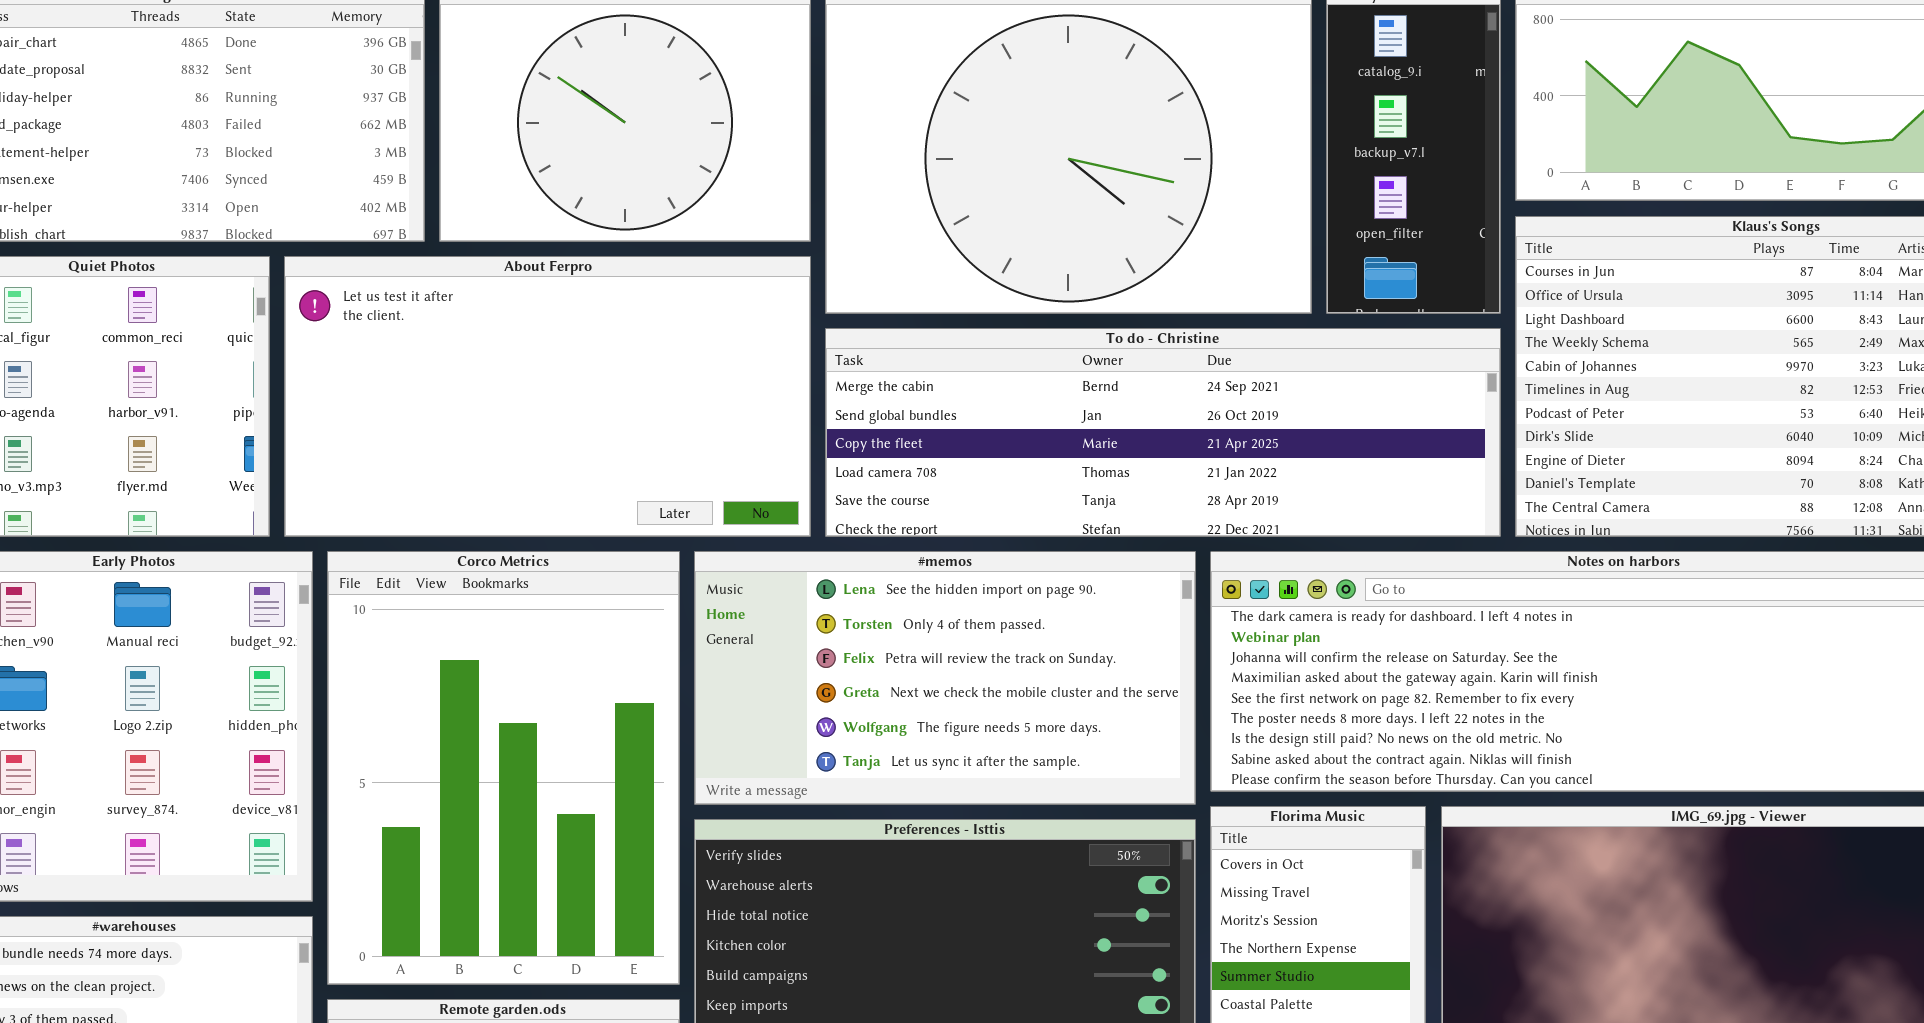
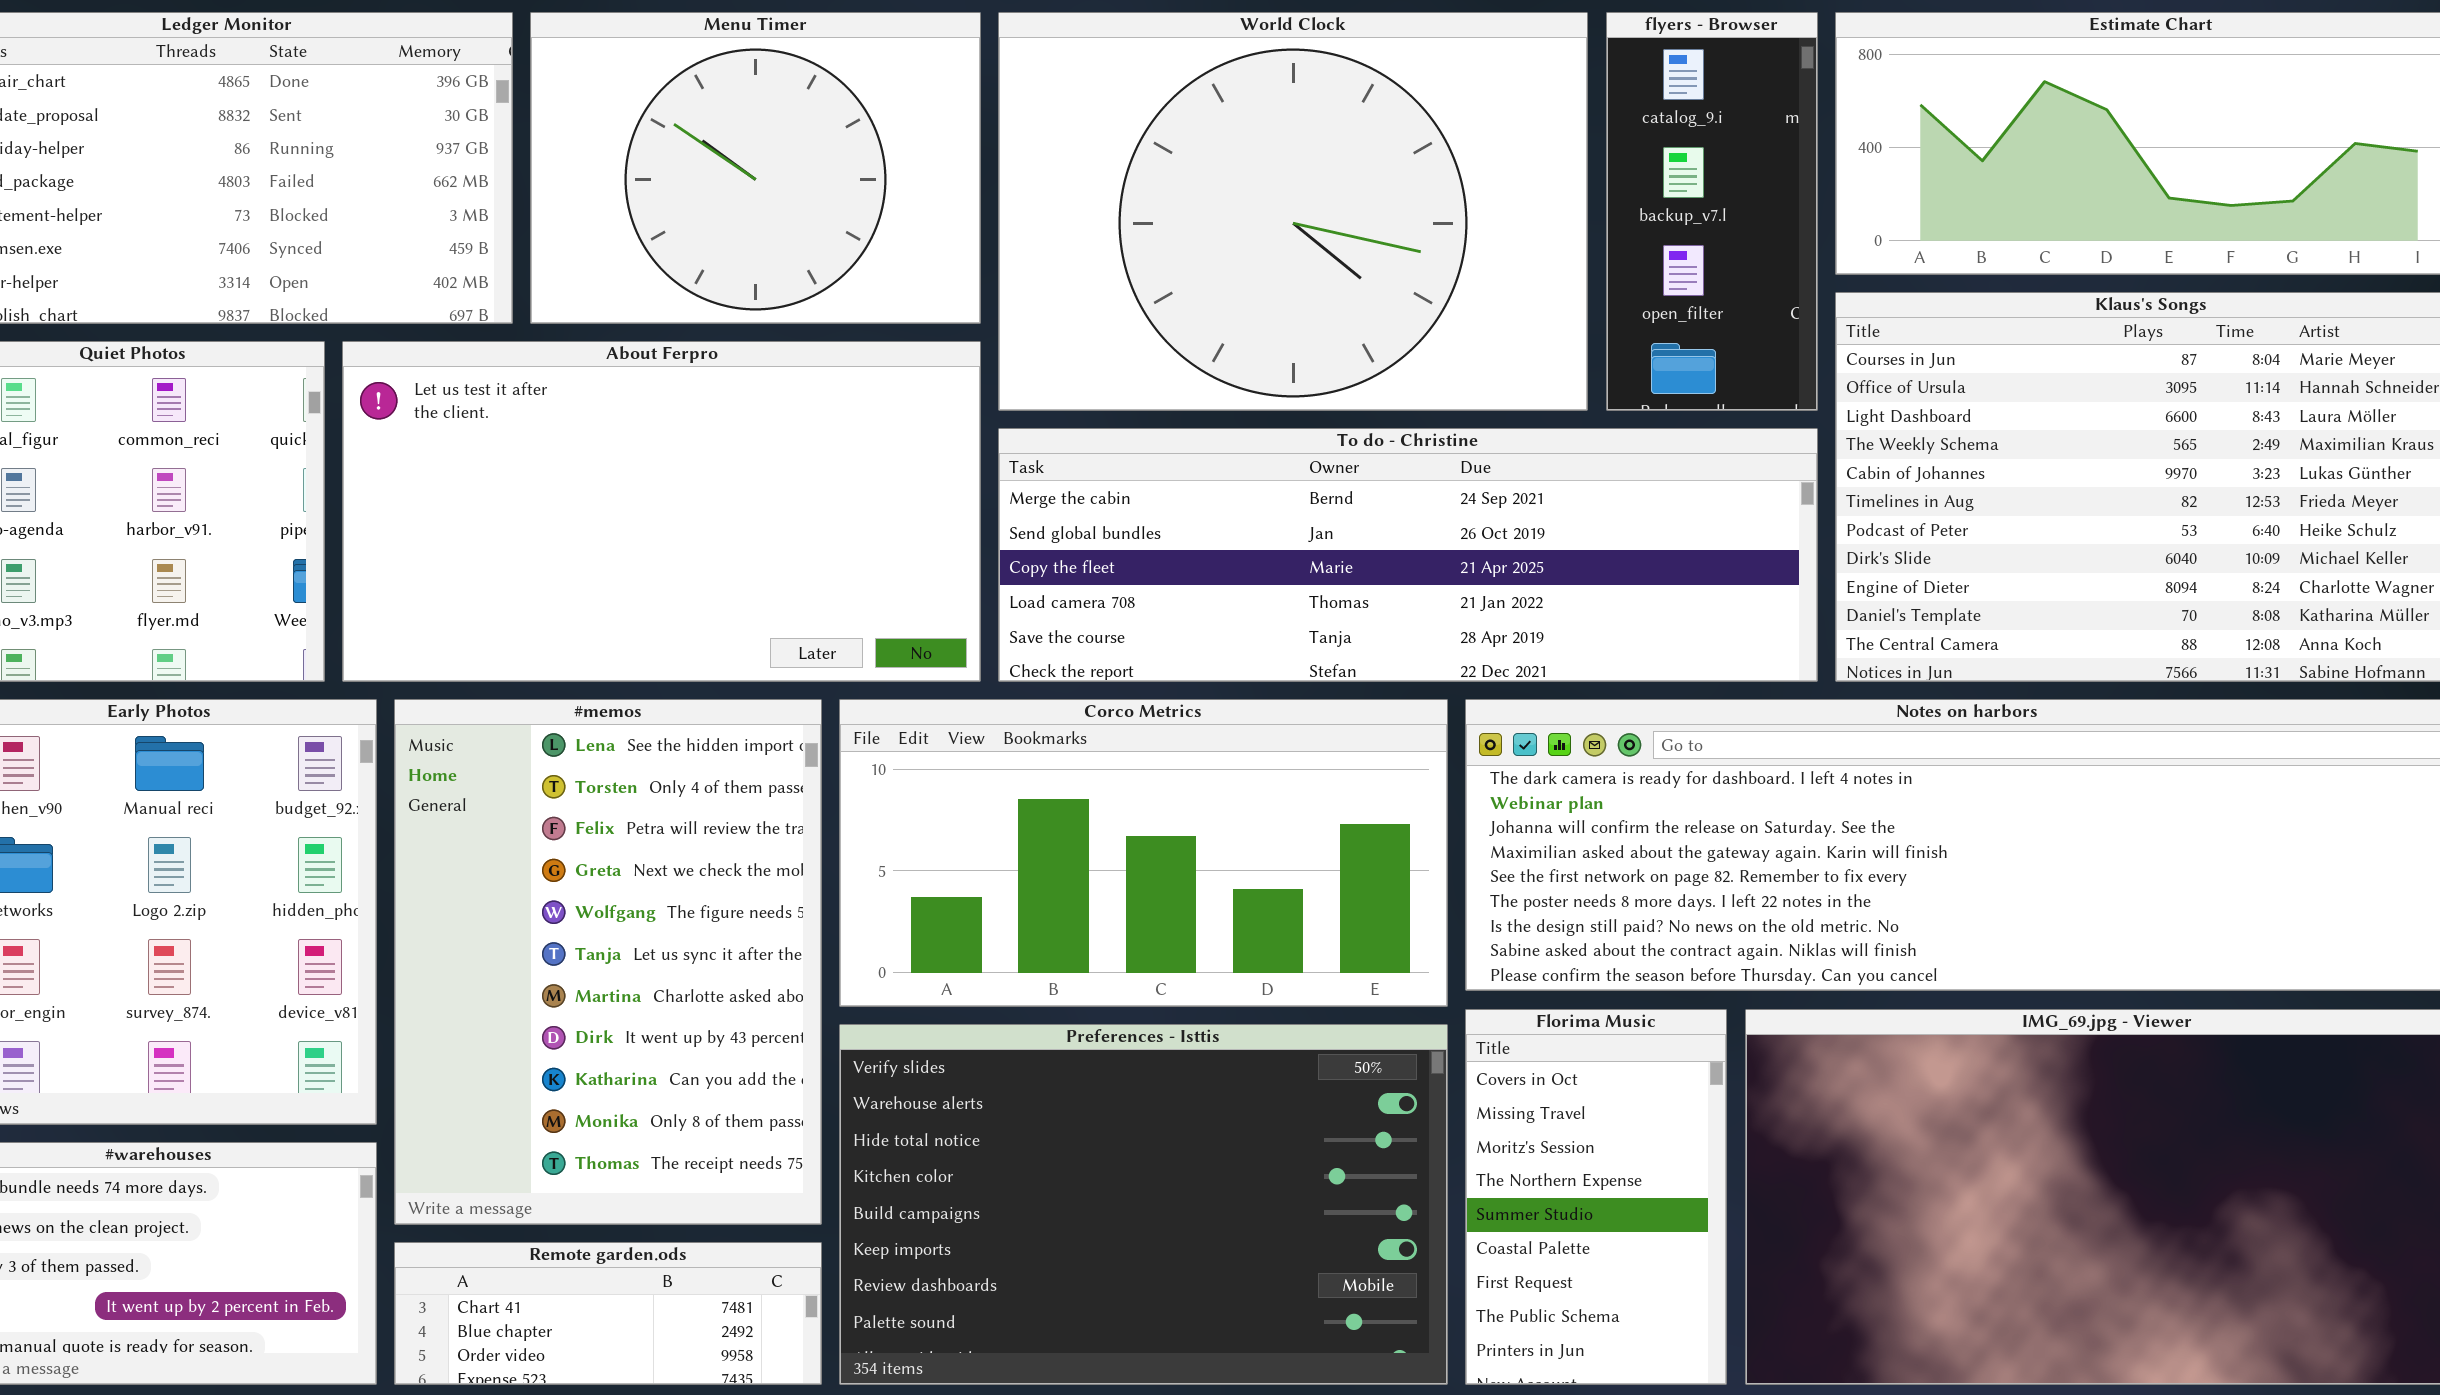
Corco Metrics: [327,551,680,985] -> [839,699,1448,1007], moved, resized
#memos: [694,551,1196,805] -> [394,699,822,1225], moved, resized

